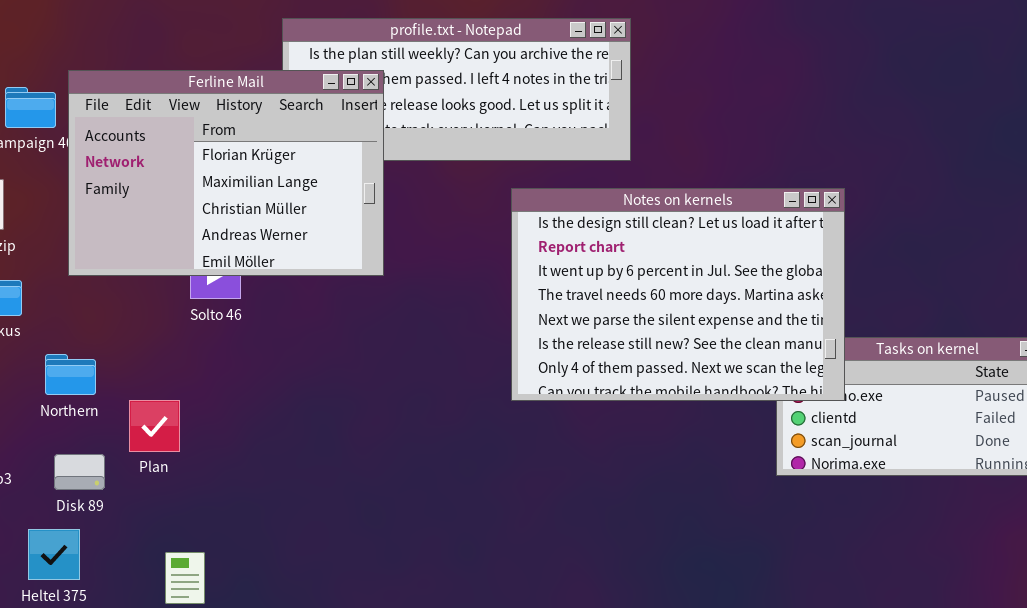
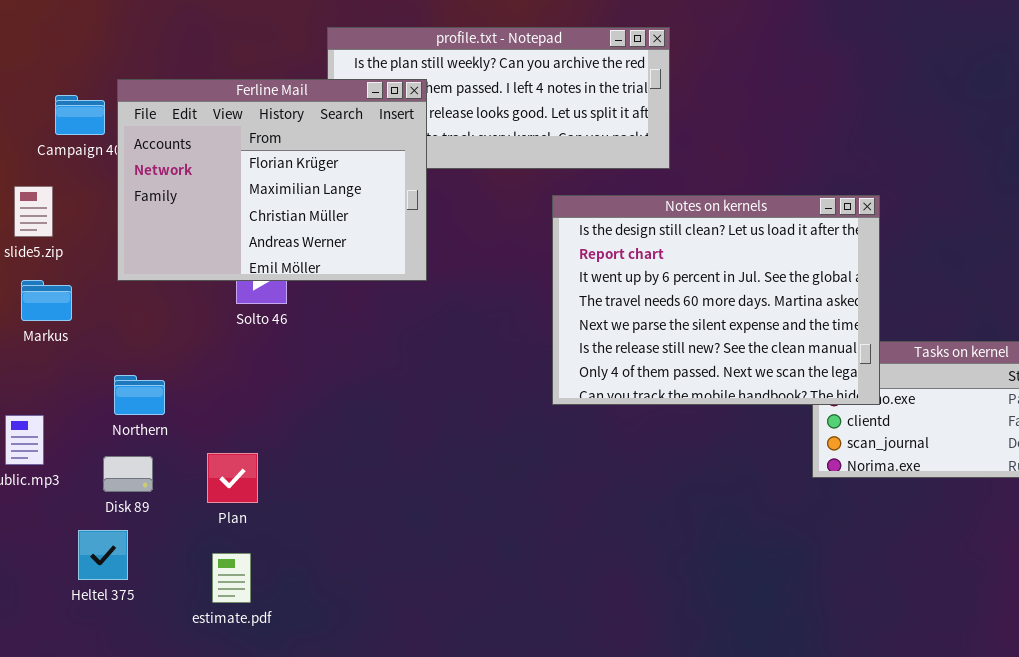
Northern: [45,354,96,395] -> [114,375,165,415], moved
Plan: [129,400,180,452] -> [207,453,258,503], moved

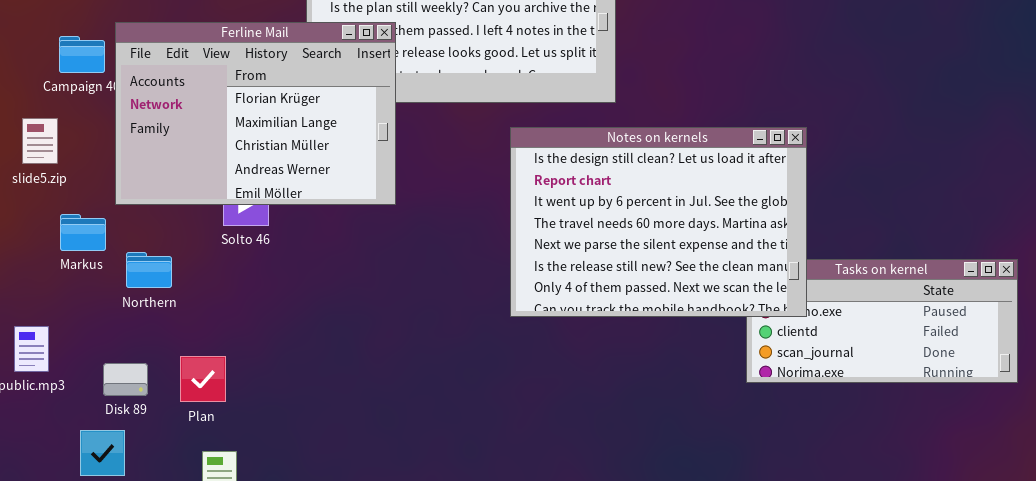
Markus: [21,280,72,321] -> [60,214,106,251], moved
Northern: [114,375,165,415] -> [126,252,172,288], moved
Plan: [207,453,258,503] -> [180,356,226,402], moved

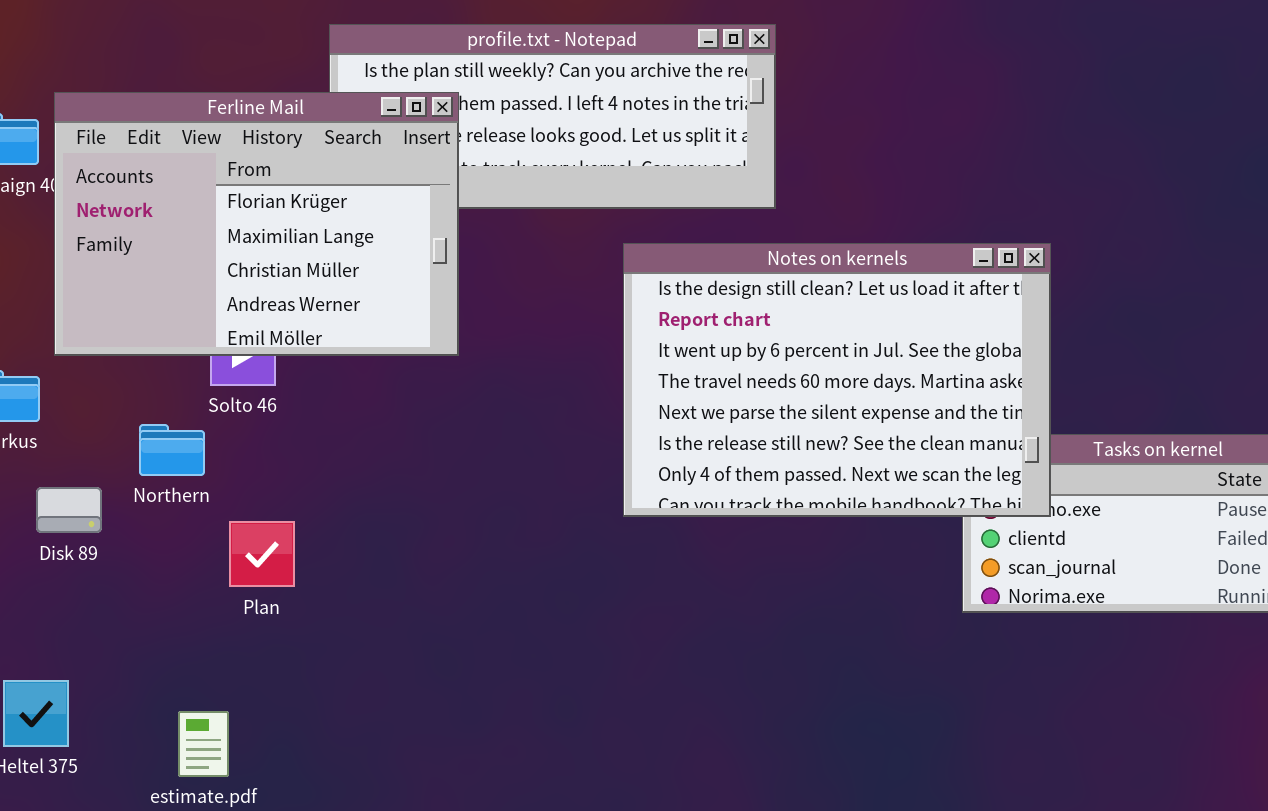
Northern: [126,252,172,288] -> [139,424,205,476], moved
Plan: [180,356,226,402] -> [229,521,295,587], moved
Disk 89: [103,363,148,396] -> [36,487,102,533], moved

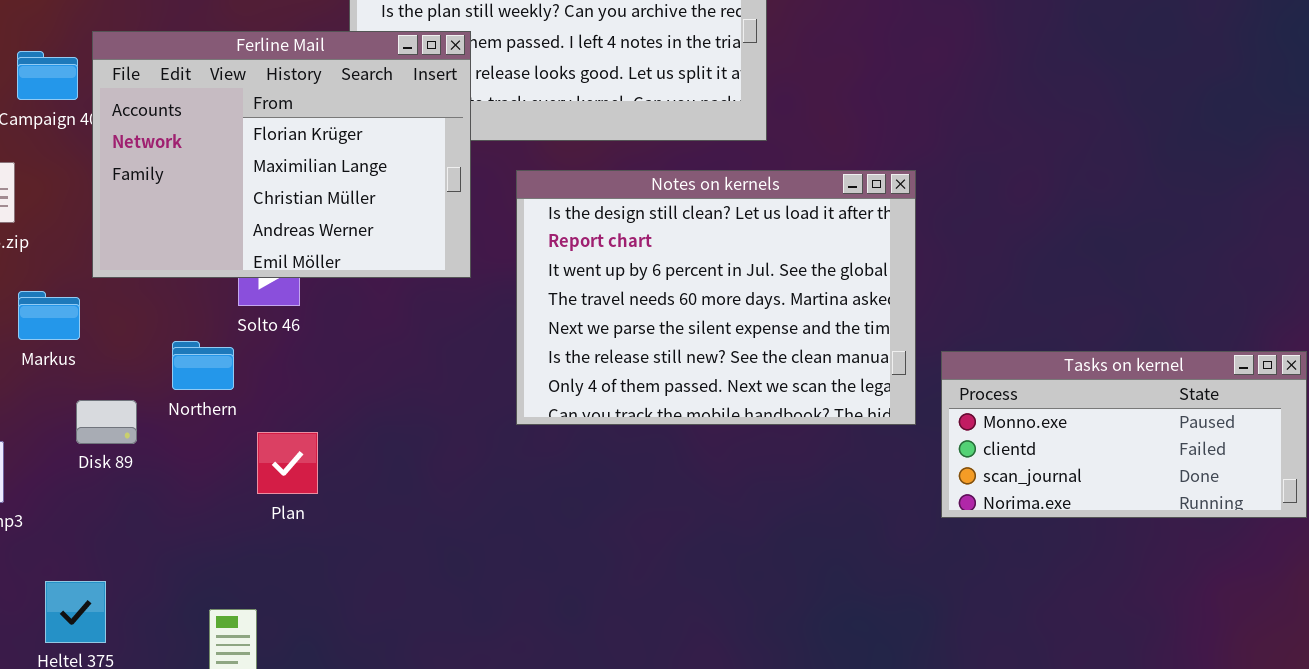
Notes on kernels: [623,243,1051,517] -> [516,170,916,425], moved

